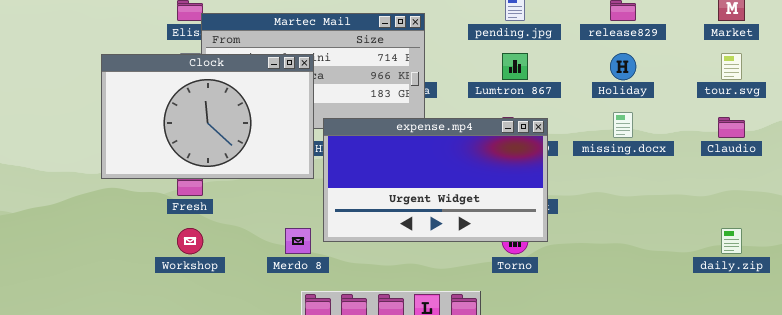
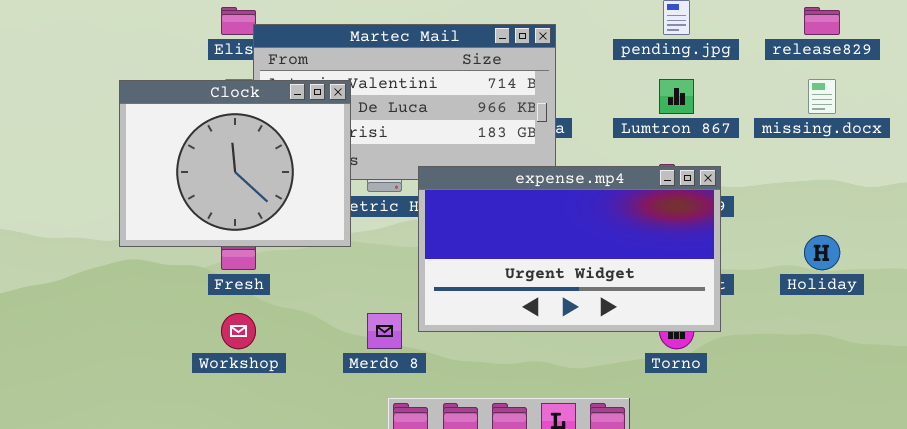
Holiday: [610,53,636,80] -> [804,235,840,270], moved
Clock: [101,54,314,179] -> [119,80,351,247], resized
missing.docx: [613,112,633,138] -> [808,79,836,114], moved

